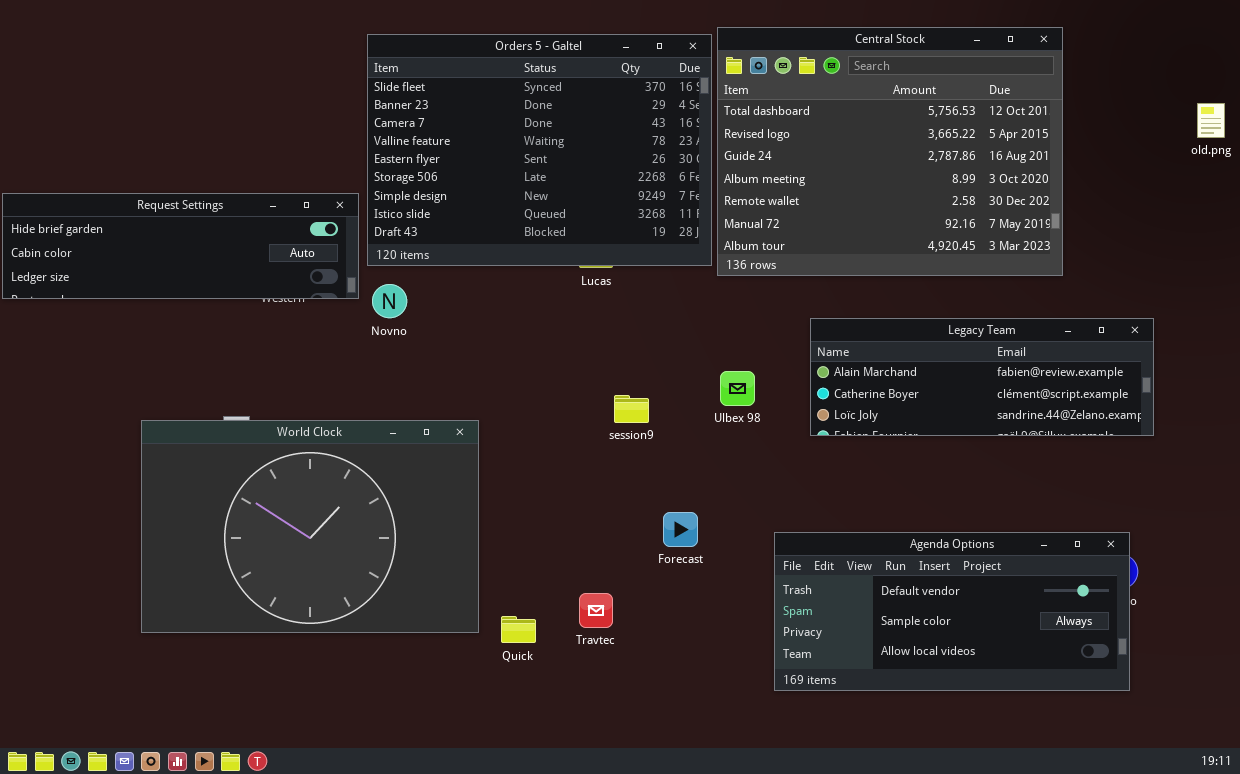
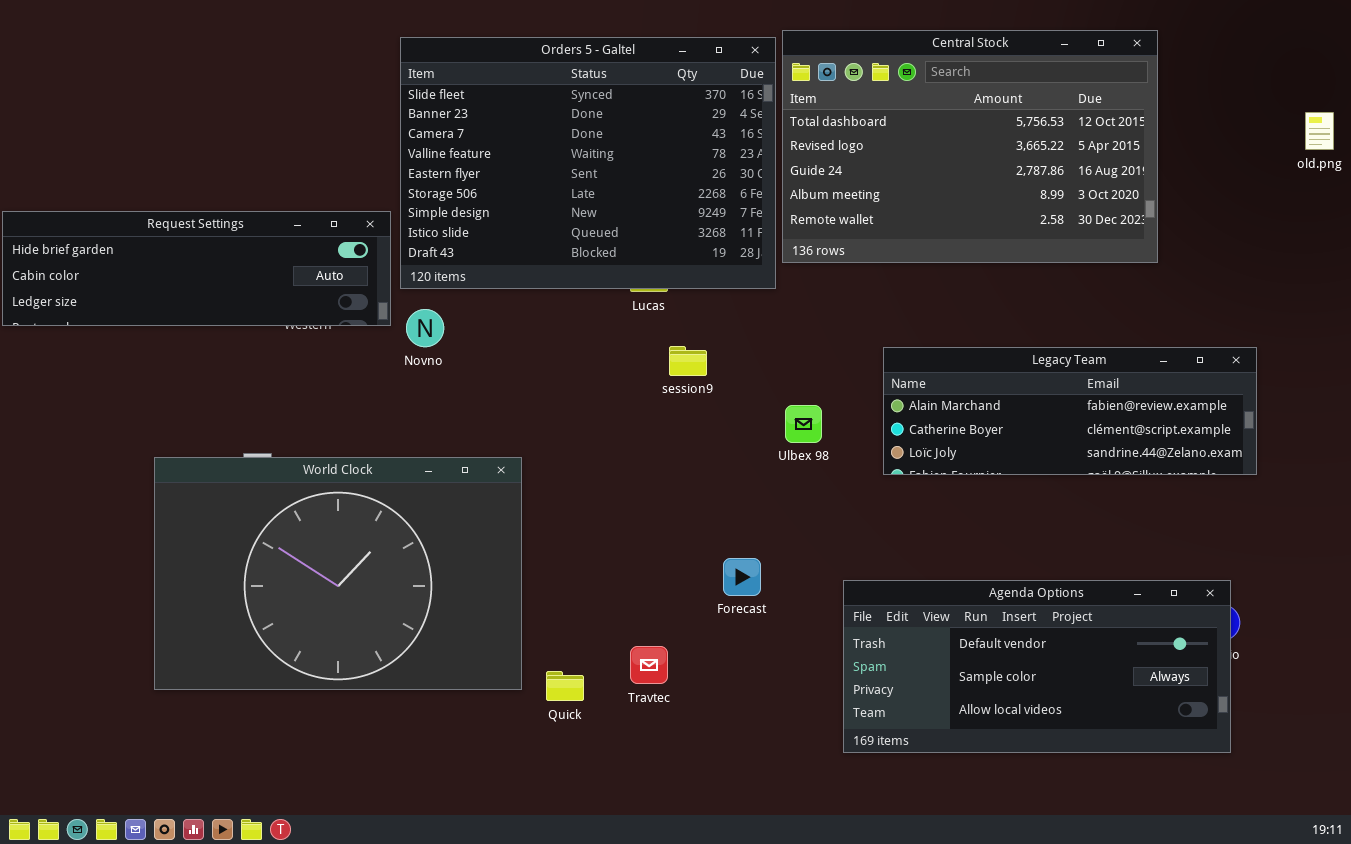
Central Stock: [717,27,1063,276] -> [782,30,1158,263], resized
session9: [614,395,649,423] -> [669,346,707,376], moved

